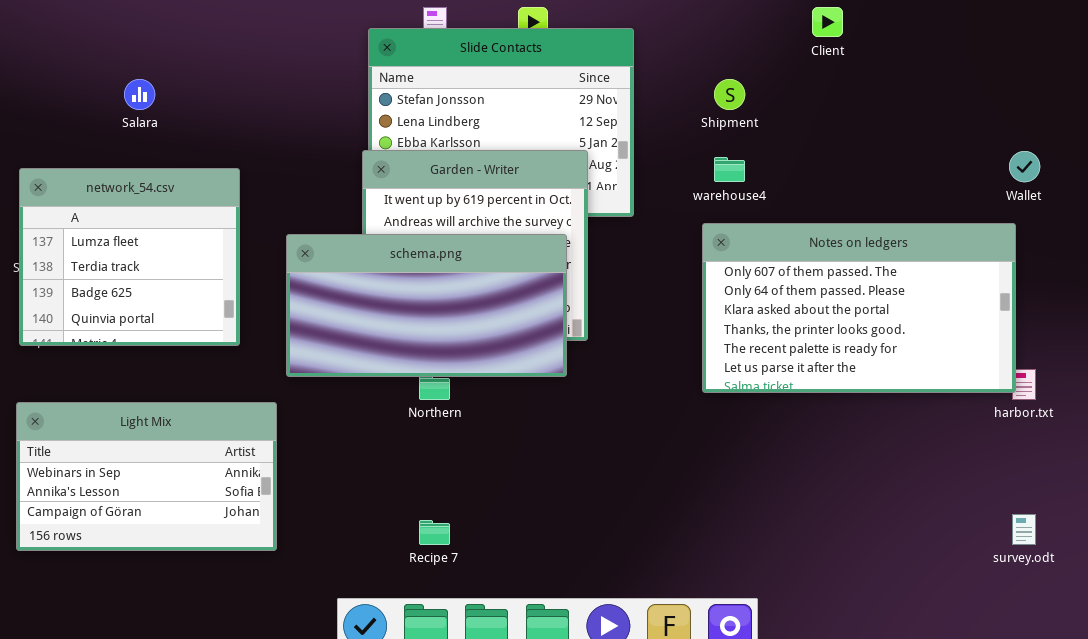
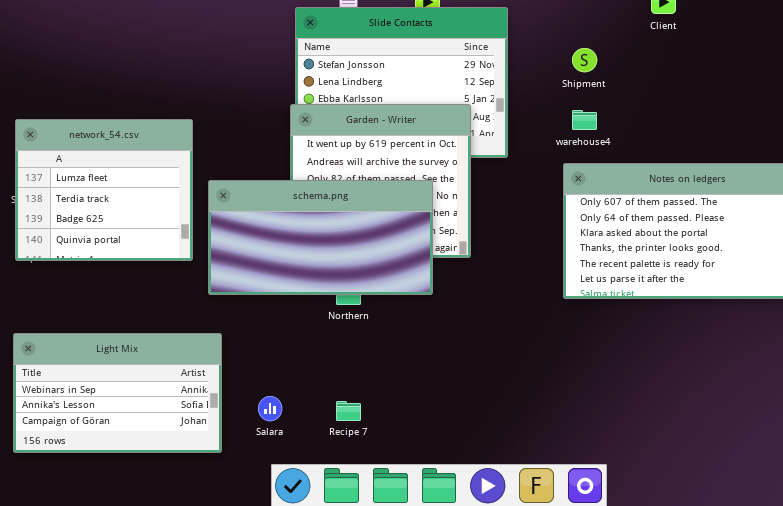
Salara: [124,79,155,110] -> [258,396,282,421], moved
schema.png: [286,234,567,377] -> [208,180,433,295], moved
Light Mix: [16,402,277,551] -> [13,333,222,453], moved

